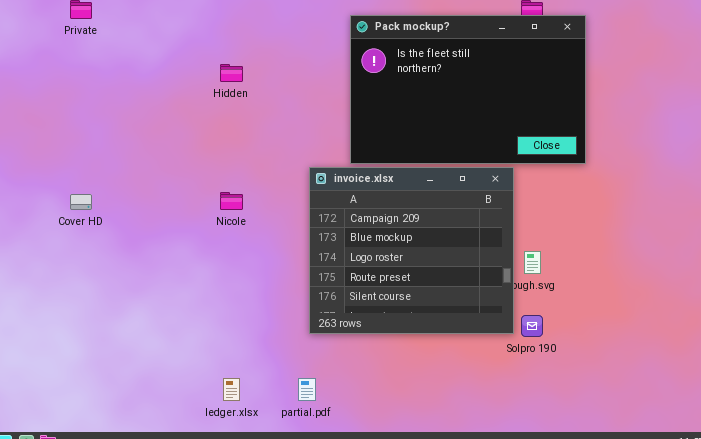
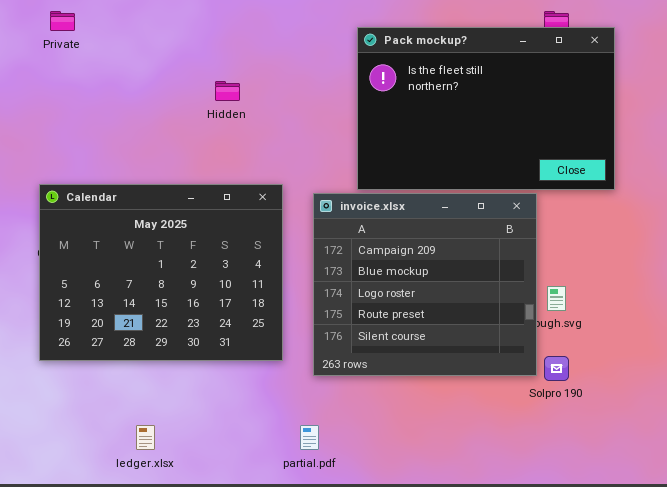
Calendar: none -> [39,184,283,361], opened
ledger.xlsx: [223,378,240,401] -> [136,425,155,450], moved

